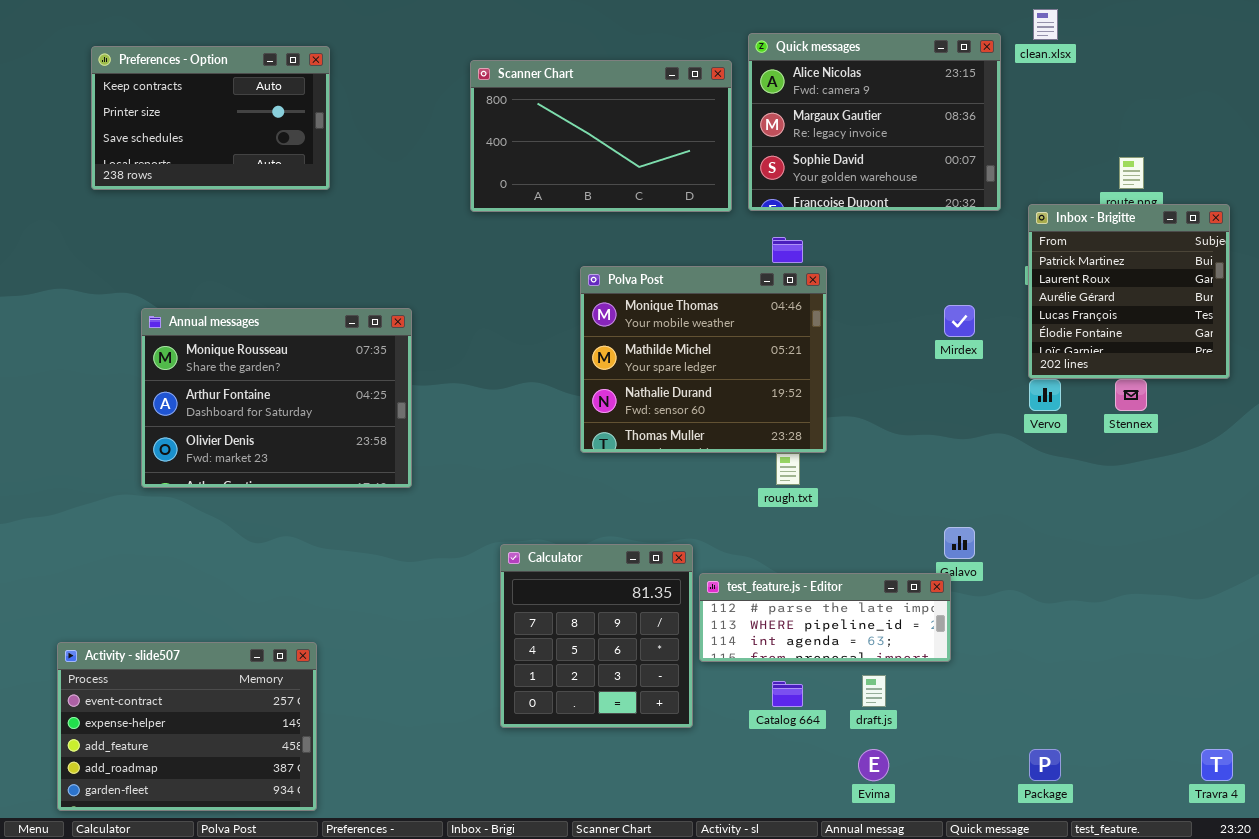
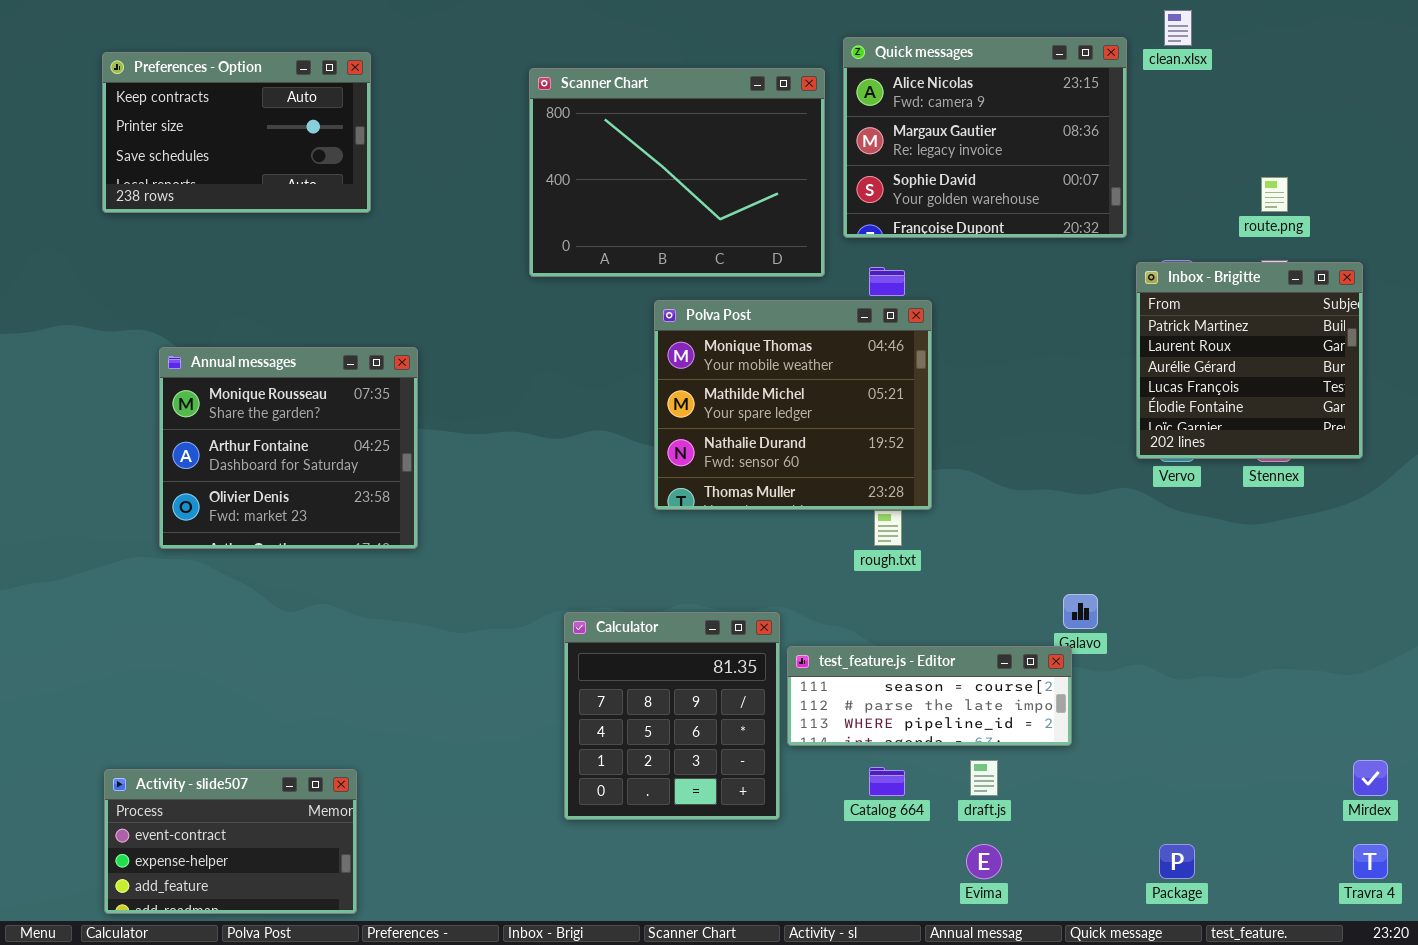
Scanner Chart: [470,60,732,212] -> [529,68,825,277], resized
Inbox - Brigitte: [1028,204,1230,379] -> [1136,262,1363,459], moved
Mirdex: [944,305,975,337] -> [1353,760,1388,796], moved
Annual messages: [141,308,412,488] -> [159,347,418,549], resized
test_feature.js - Editor: [699,573,951,662] -> [787,646,1072,746], scrolled up 1 row
Activity - slide507: [57,642,317,811] -> [104,769,357,914], resized

